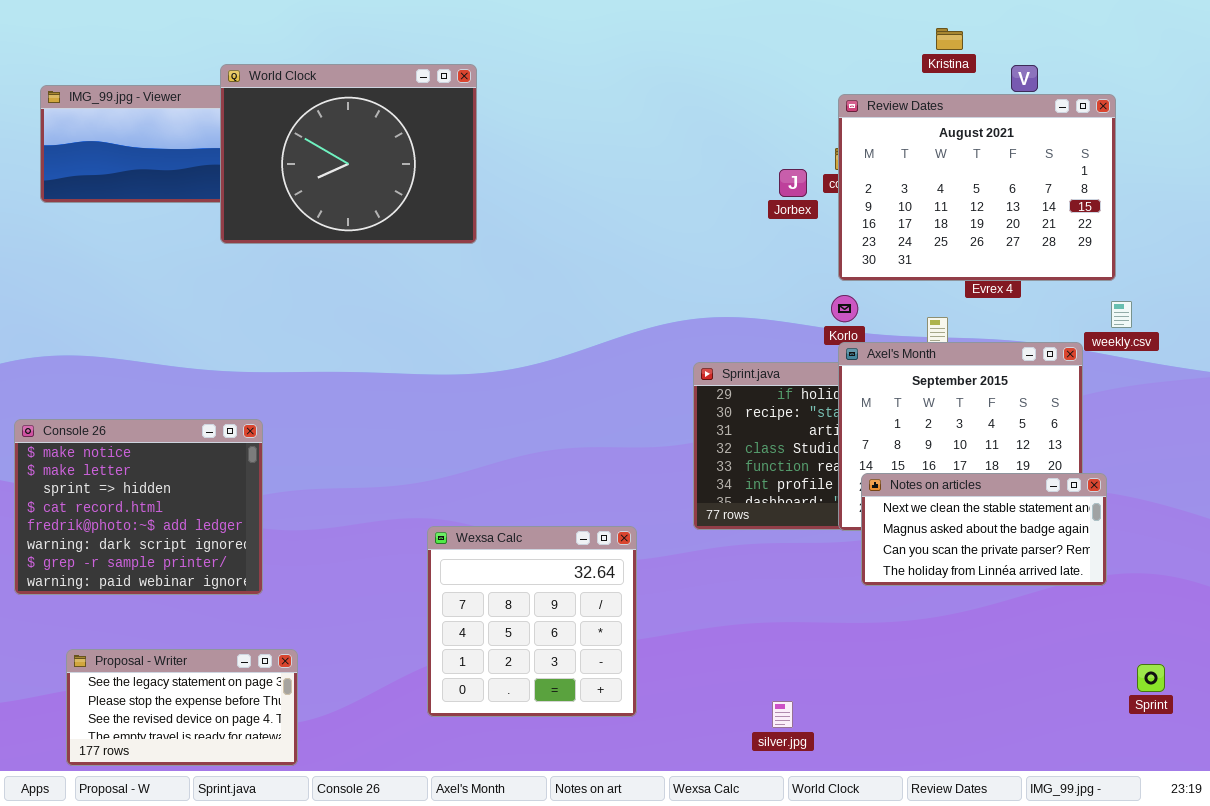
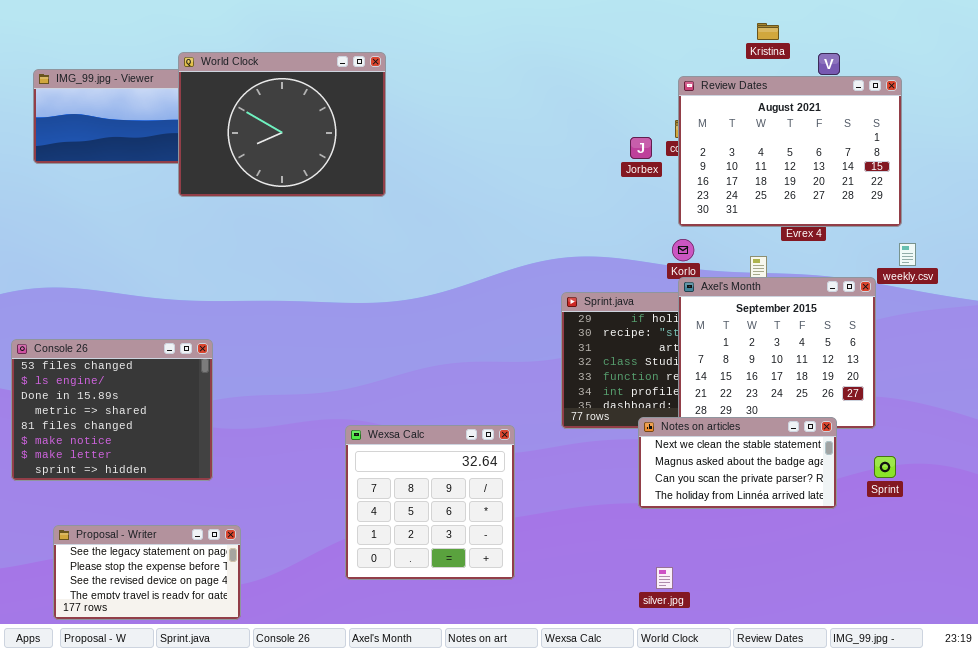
Console 26: [14,419,263,595] -> [11,339,213,481], scrolled up 5 rows
Notes on articles: [861,473,1107,586] -> [638,417,837,509], moved
Sprint: [1137,664,1165,692] -> [874,456,896,478], moved
silver.jpg: [772,701,793,728] -> [656,567,673,589], moved

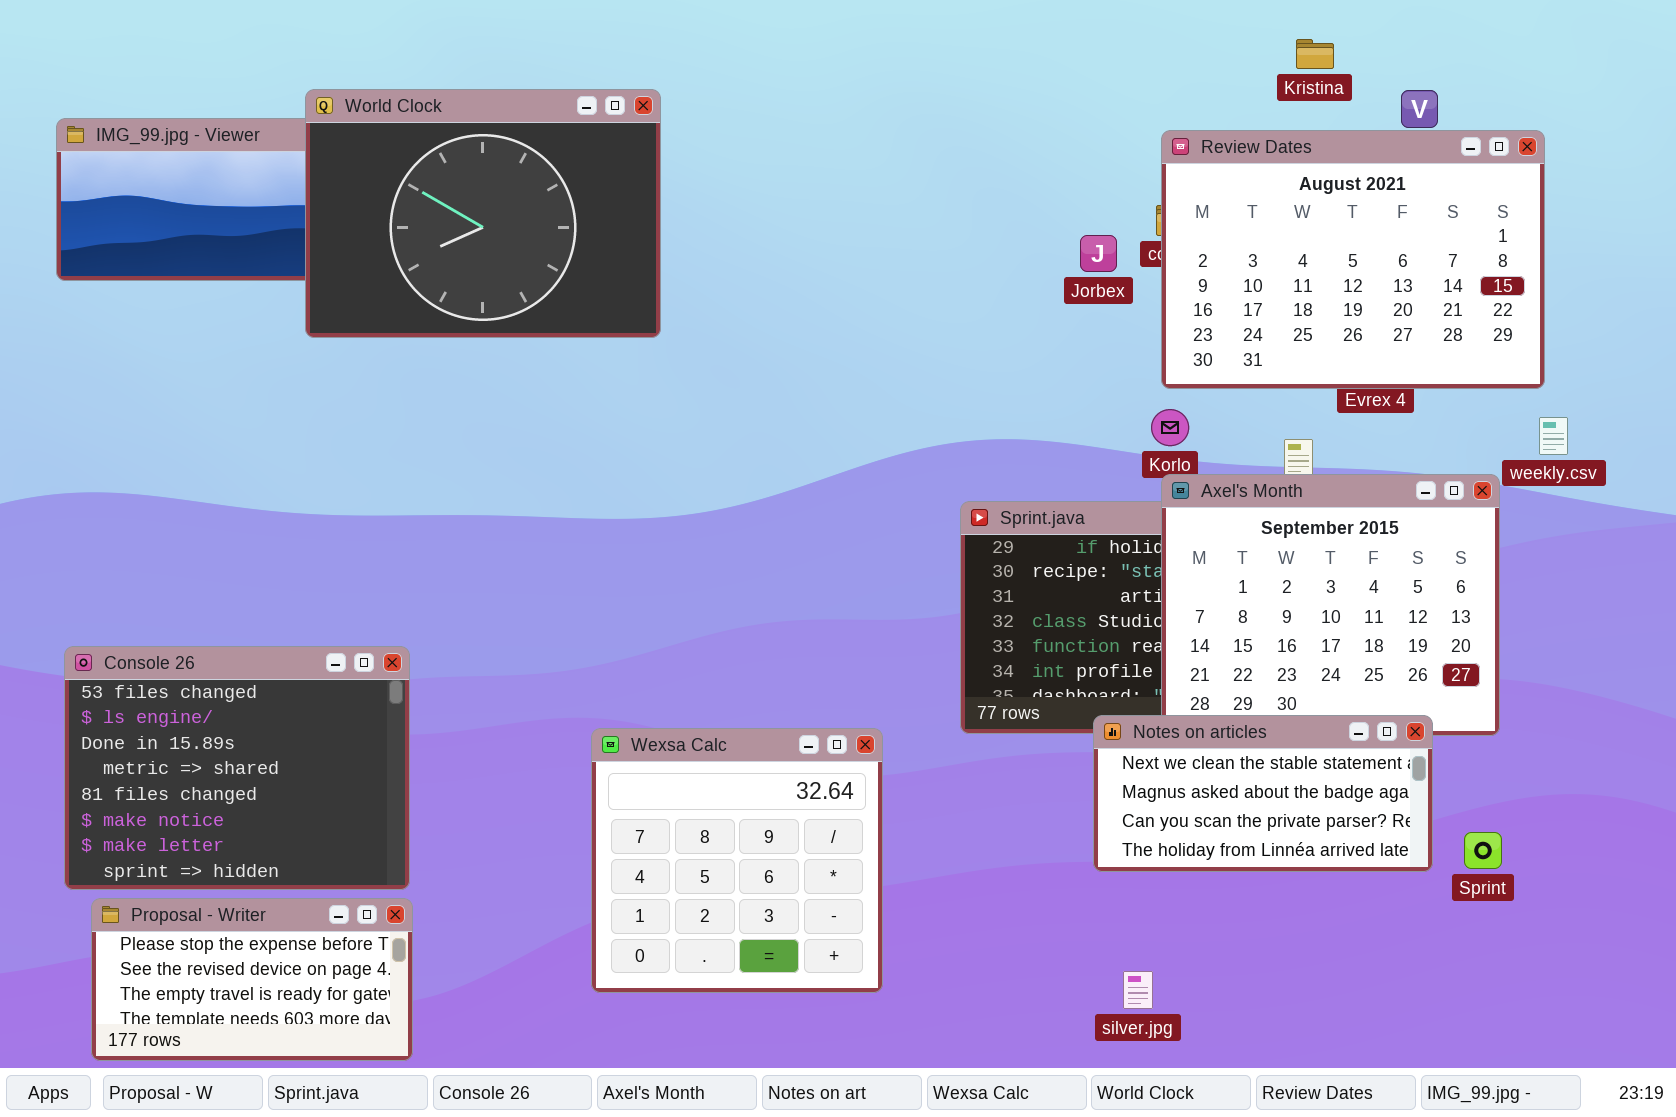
Console 26: [11,339,213,481] -> [64,646,410,890], moved
Sprint: [874,456,896,478] -> [1464,832,1502,869], moved
Proposal - Writer: [53,525,241,620] -> [91,898,413,1061], scrolled down 1 row

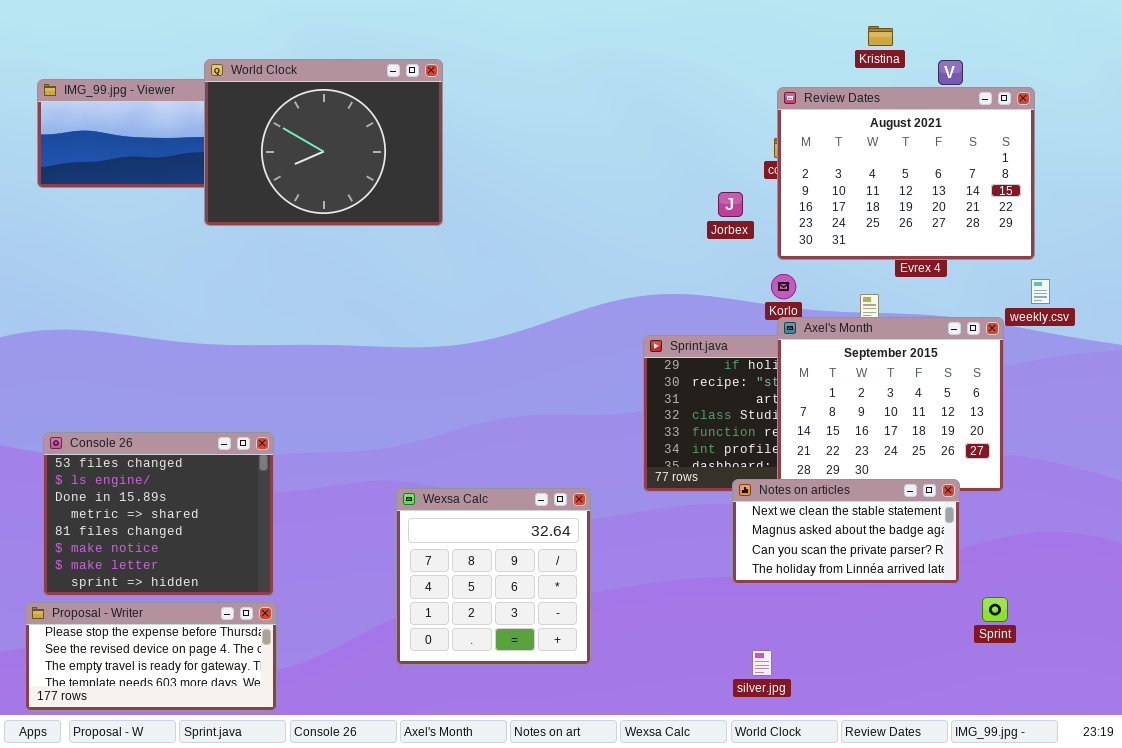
Jorbex: [1080,235,1117,272] -> [718,192,743,217], moved
Sprint: [1464,832,1502,869] -> [982,597,1008,622], moved
Proposal - Writer: [91,898,413,1061] -> [25,602,277,711], resized

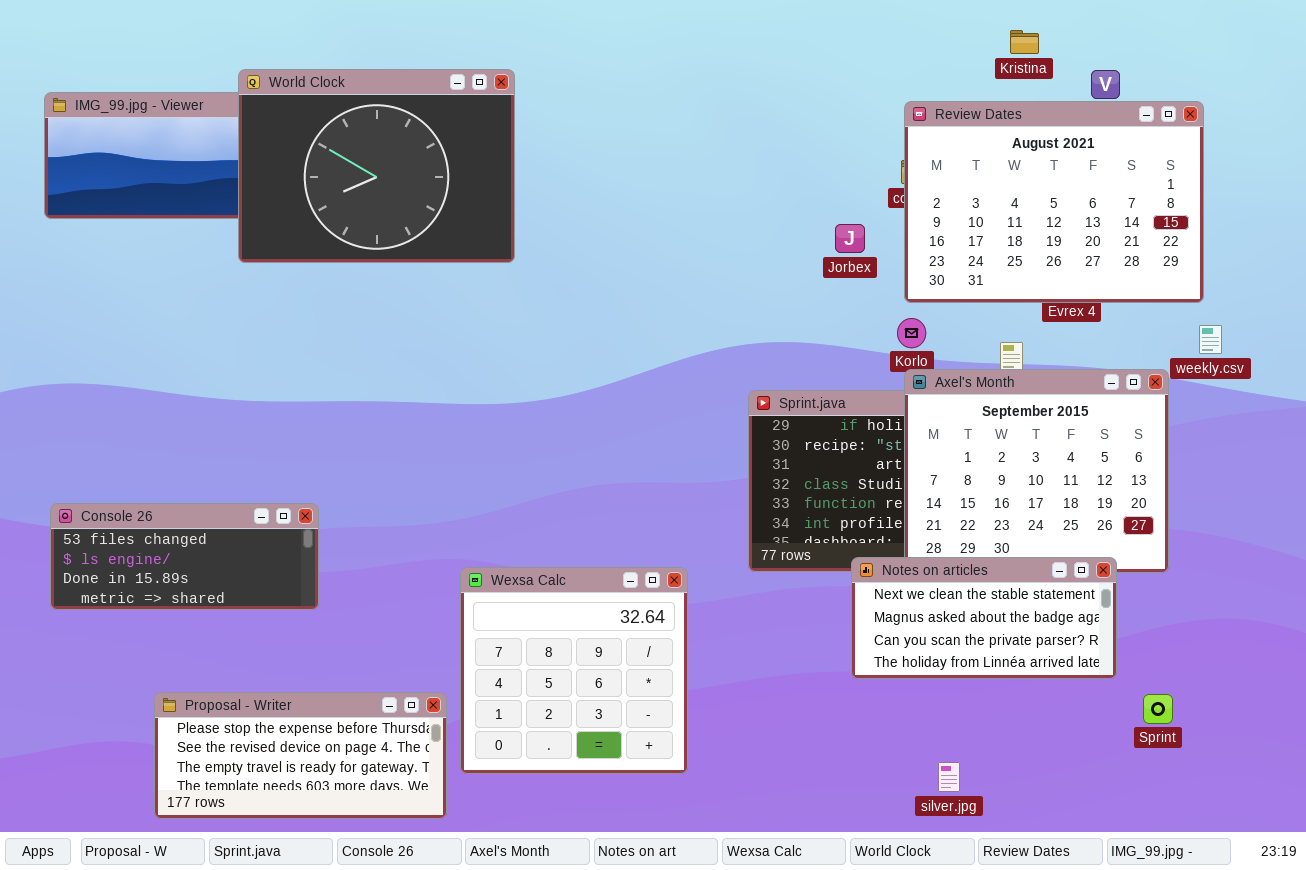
Console 26: [43,432,274,596] -> [50,503,319,610], resized
Proposal - Writer: [25,602,277,711] -> [154,692,447,819], moved
silver.jpg: [752,650,772,676] -> [938,762,960,792], moved

